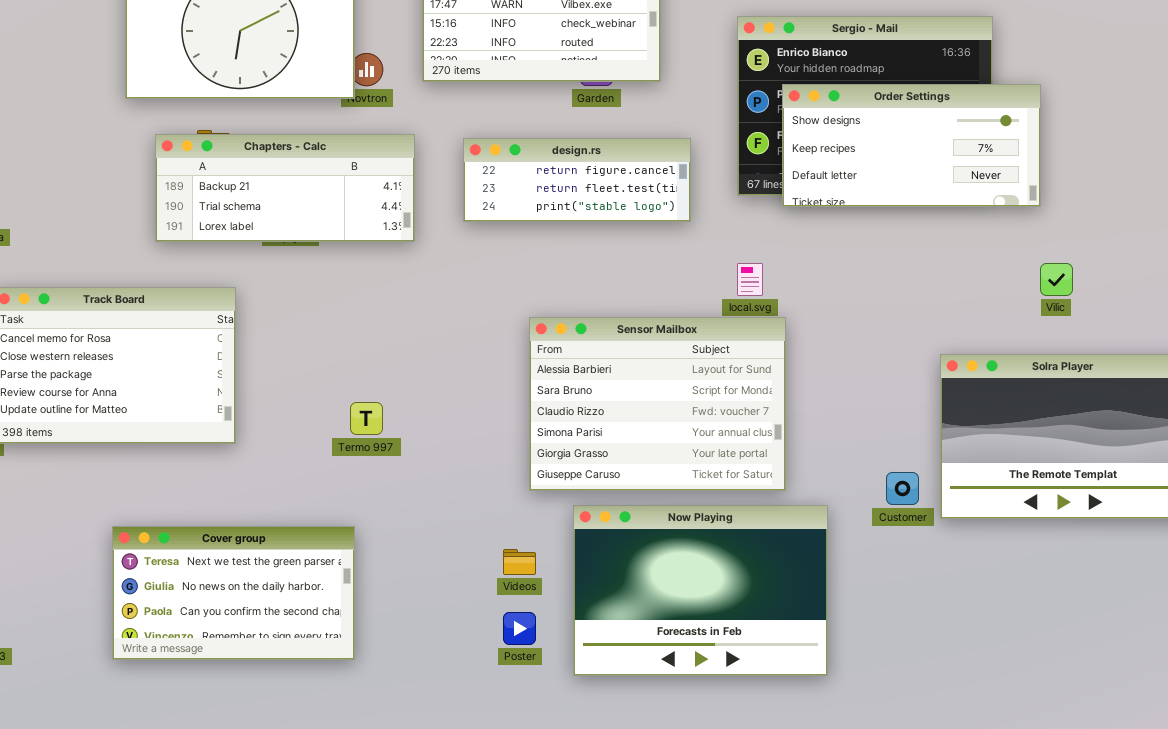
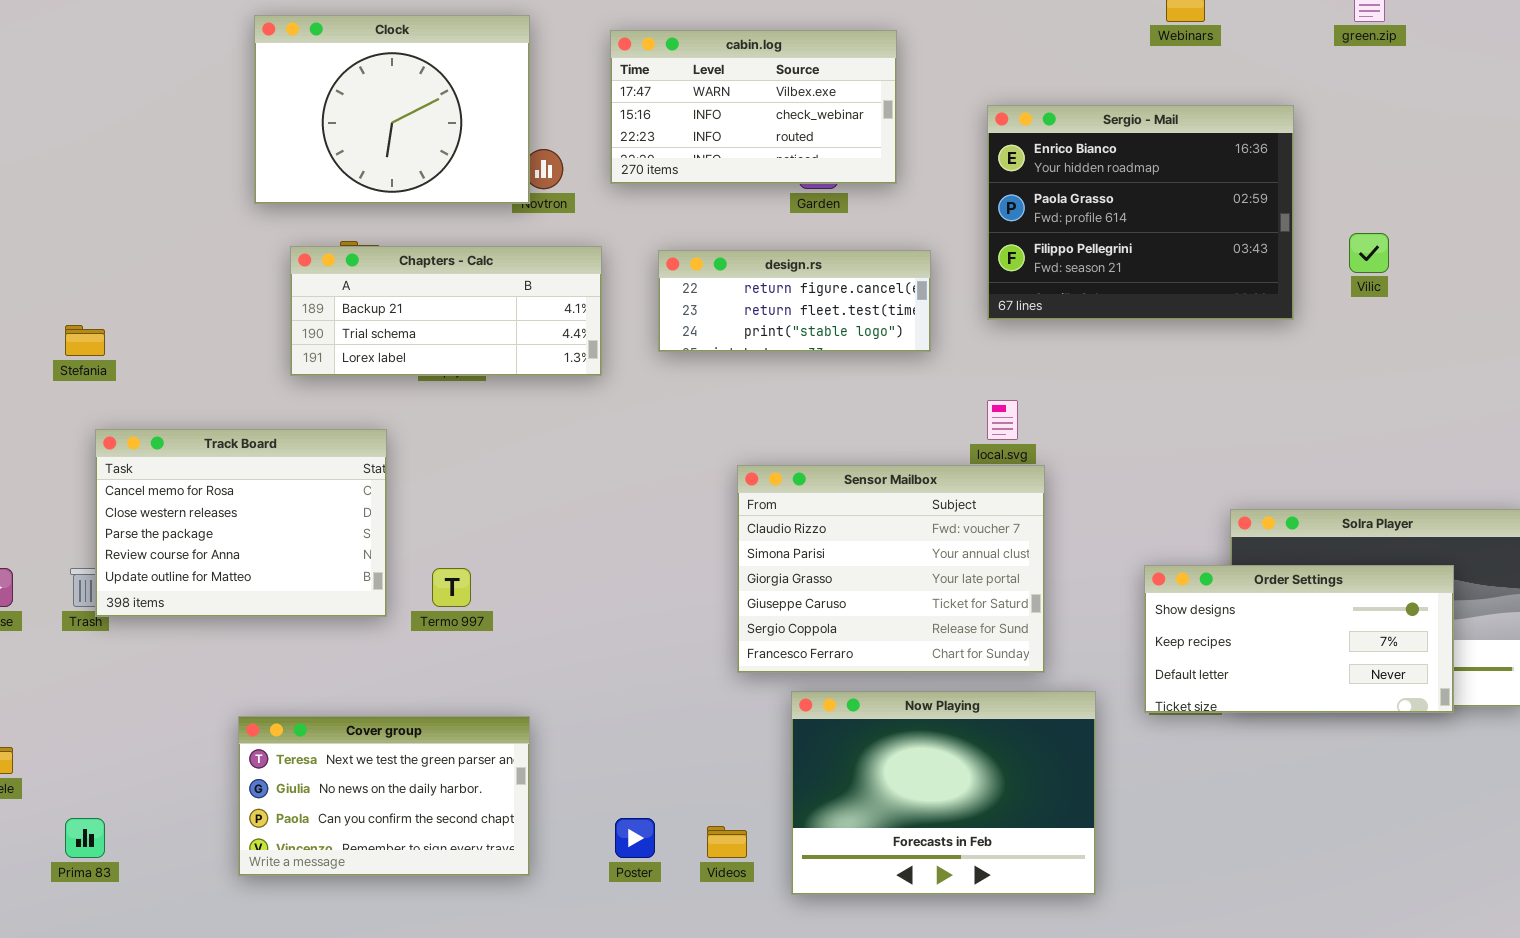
Order Settings: [782,84,1041,207] -> [1144,565,1454,713], moved
Vilic: [1040,263,1073,296] -> [1349,233,1389,273], moved
Sensor Mailbox: [529,317,786,491] -> [737,465,1045,673], scrolled down 2 rows
Termo 997: [350,402,383,435] -> [432,568,471,607], moved
Videos: [503,549,536,575] -> [707,826,747,858], moved
Poster: [503,612,536,645] -> [615,818,655,858], moved

